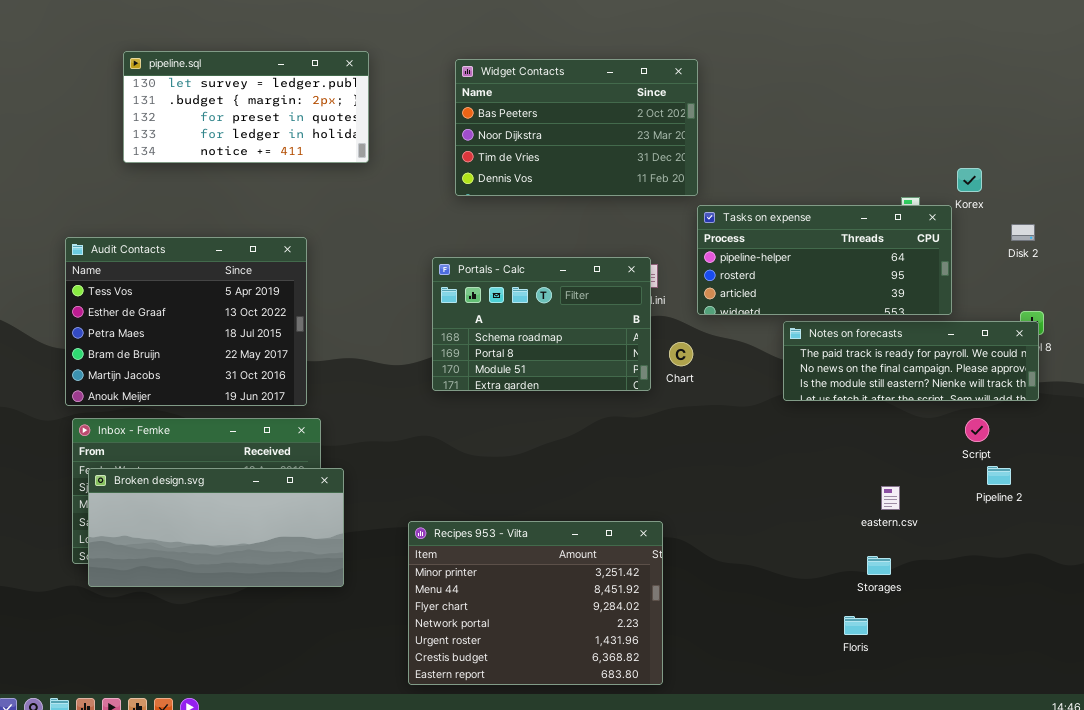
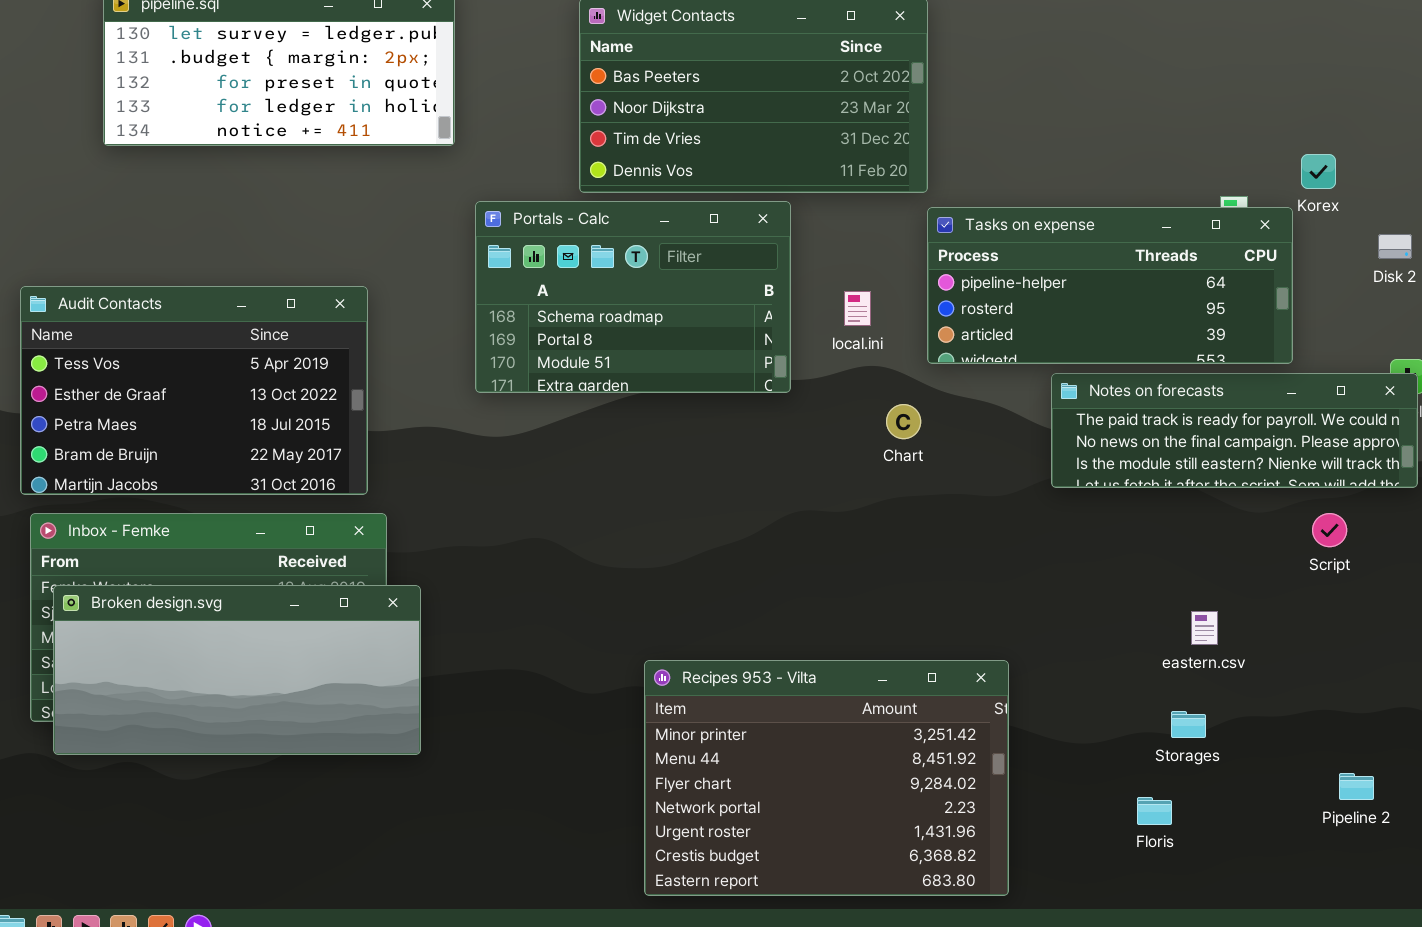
Audit Contacts: [65,237,307,406] -> [20,286,368,495], resized
Portals - Calc: [432,257,651,391] -> [475,201,791,393], moved
Pipeline 2: [987,466,1011,485] -> [1339,773,1374,800], moved
Recipes 953 - Vilta: [408,521,663,685] -> [644,660,1009,896], moved

